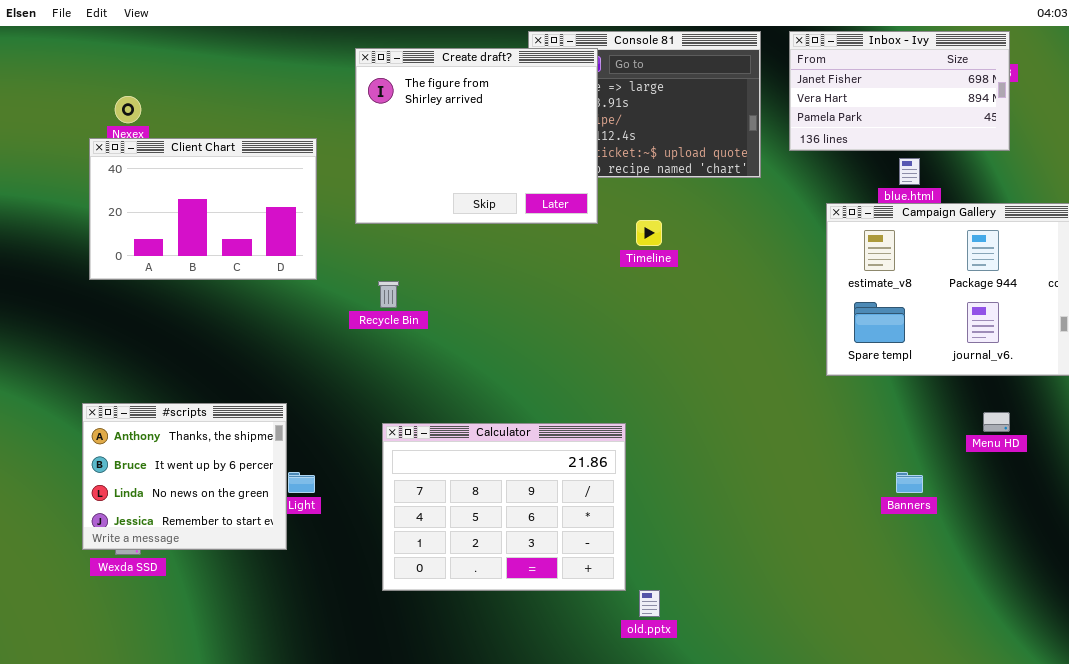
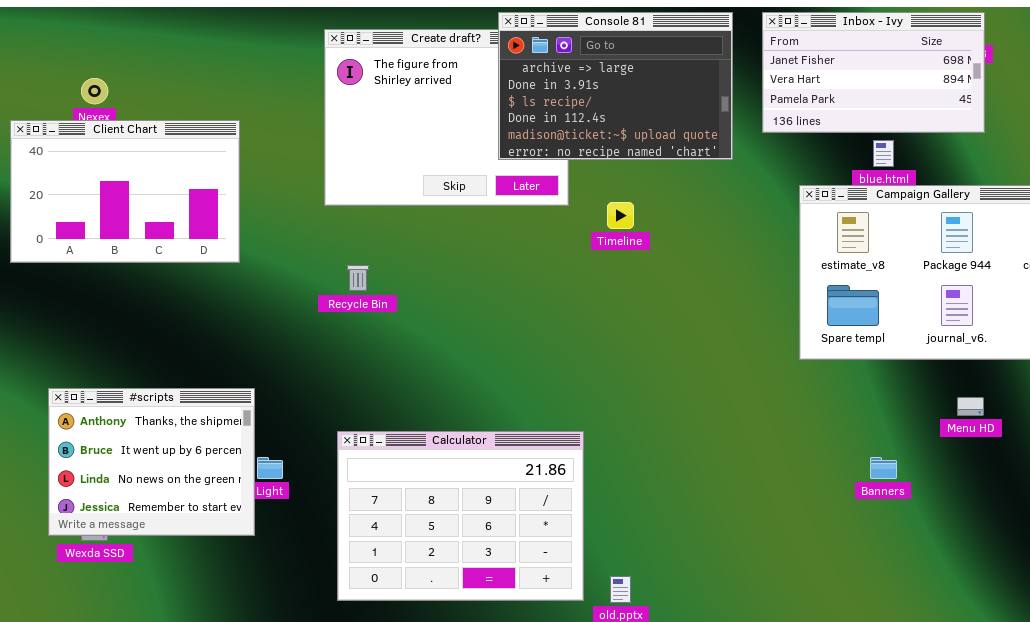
Console 81: [528,31,761,178] -> [498,12,733,160], raised
Client Chart: [89,138,317,280] -> [10,120,240,263], moved
Calculator: [382,423,626,591] -> [337,431,584,601], moved

